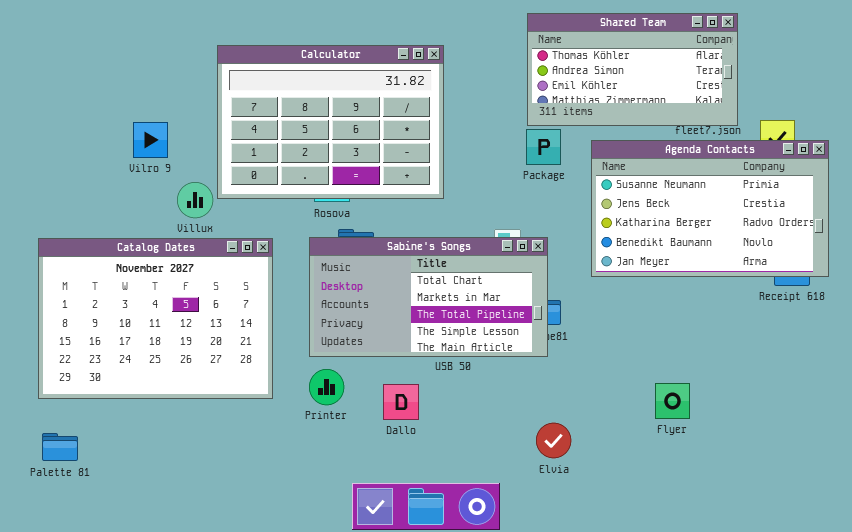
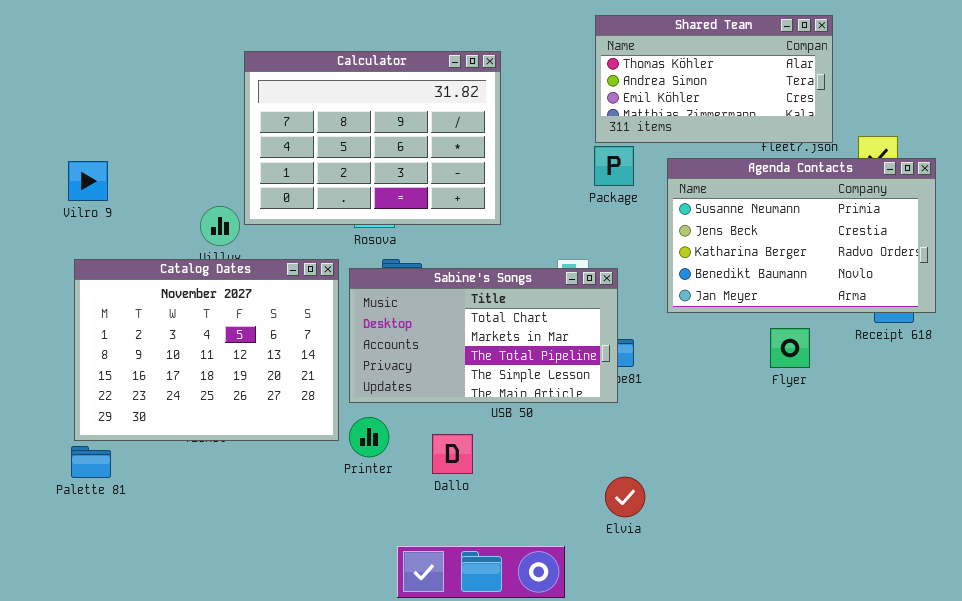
Vilro 9: [133,122,168,158] -> [68,161,108,201], moved
Catalog Dates: [38,238,273,399] -> [74,259,339,441], moved
Flyer: [655,383,690,419] -> [770,328,810,368], moved
Palette 81: [42,433,78,461] -> [71,446,111,478], moved

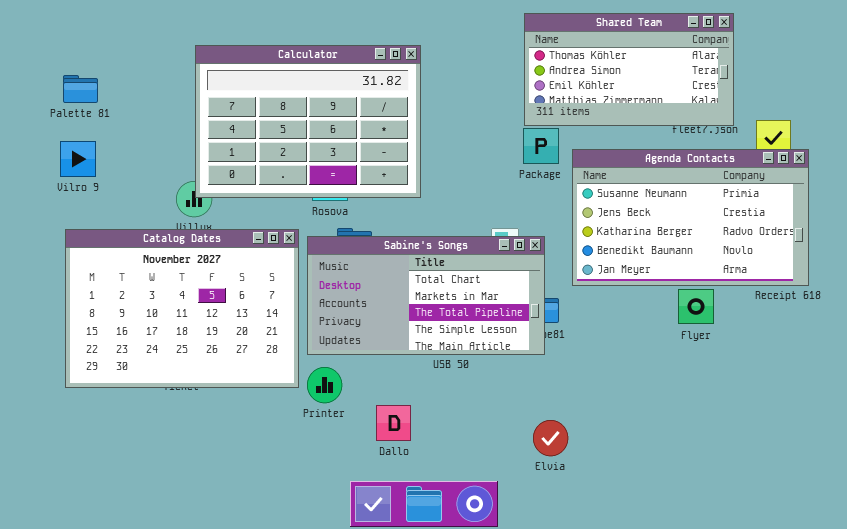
Calculator: [244,51,501,225] -> [195,45,421,198], moved
Agenda Contacts: [667,158,936,313] -> [572,149,809,286], moved
Dallo: [432,434,473,474] -> [376,405,411,441], moved
Palette 81: [71,446,111,478] -> [63,75,98,103], moved

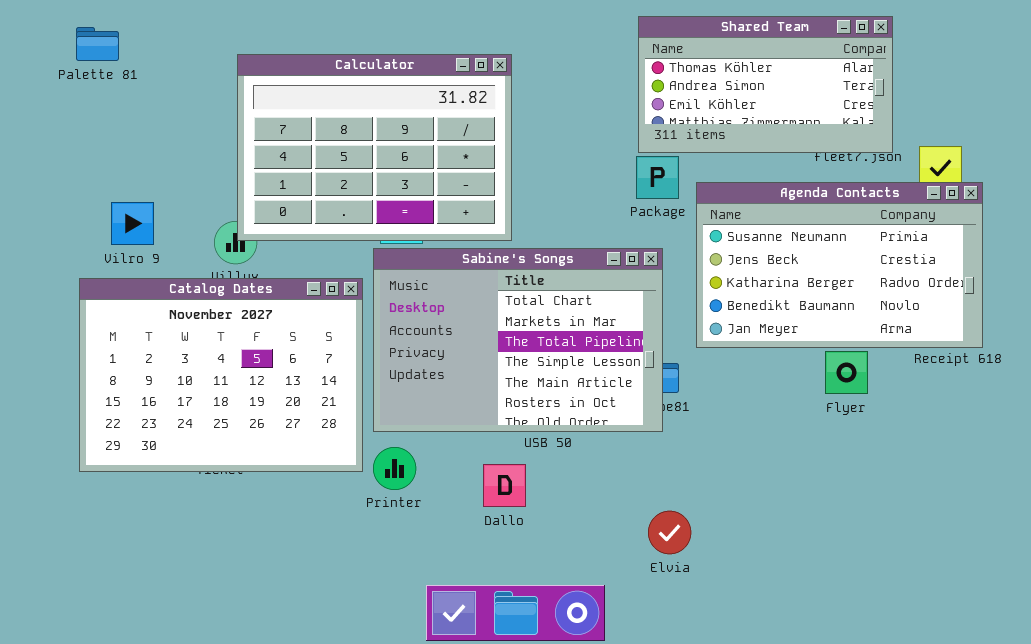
Palette 81: [63,75,98,103] -> [76,27,119,61], moved
Vilro 9: [60,141,96,177] -> [111,202,154,245], moved
Sabine's Songs: [307,236,545,355] -> [373,248,663,432], resized
Dallo: [376,405,411,441] -> [483,464,526,507], moved

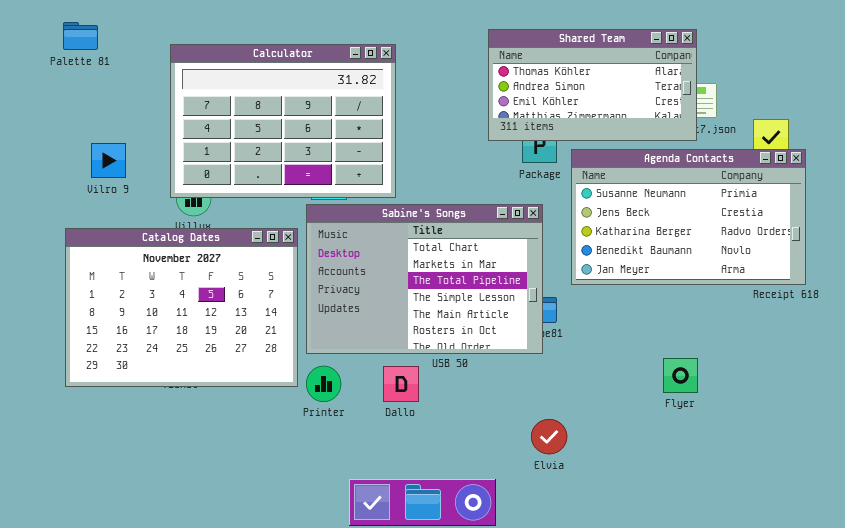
Shared Team: [638,16,893,153] -> [488,29,697,141], moved
Calculator: [237,54,512,241] -> [170,44,396,198], moved
Vilro 9: [111,202,154,245] -> [91,143,126,178], moved
Flyer: [825,351,868,394] -> [663,358,698,393], moved
Dallo: [483,464,526,507] -> [383,366,419,402], moved

